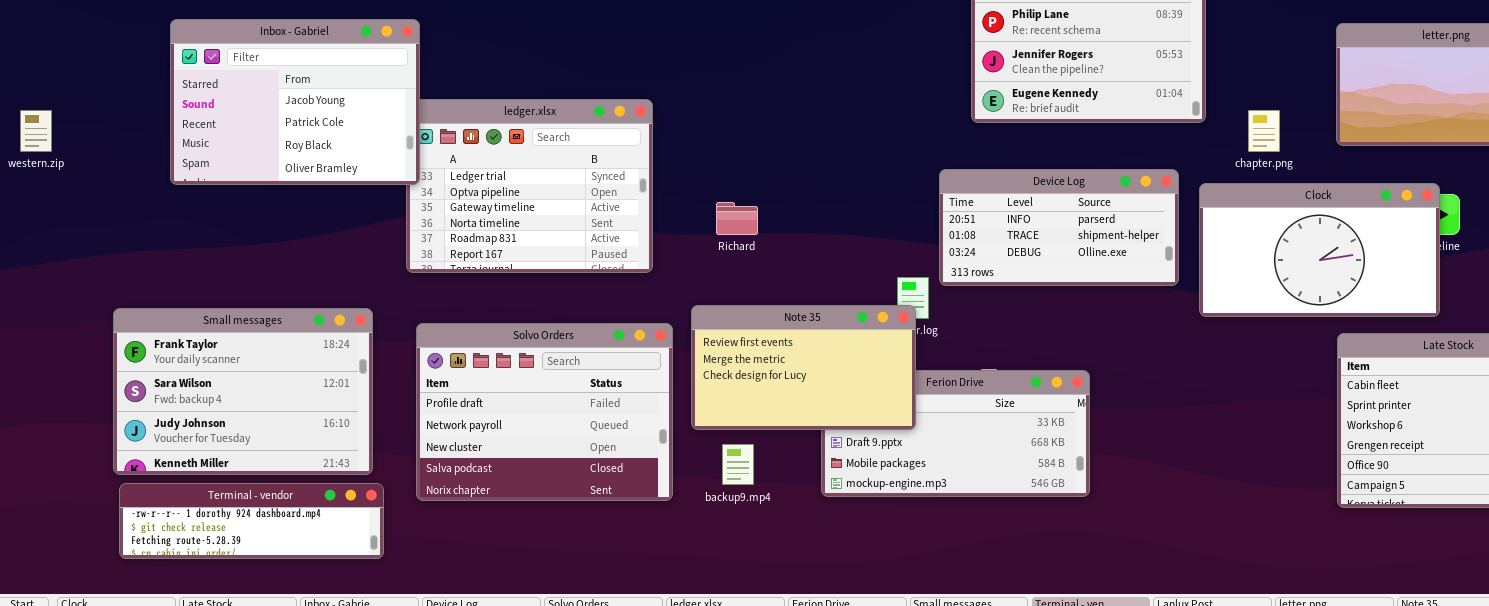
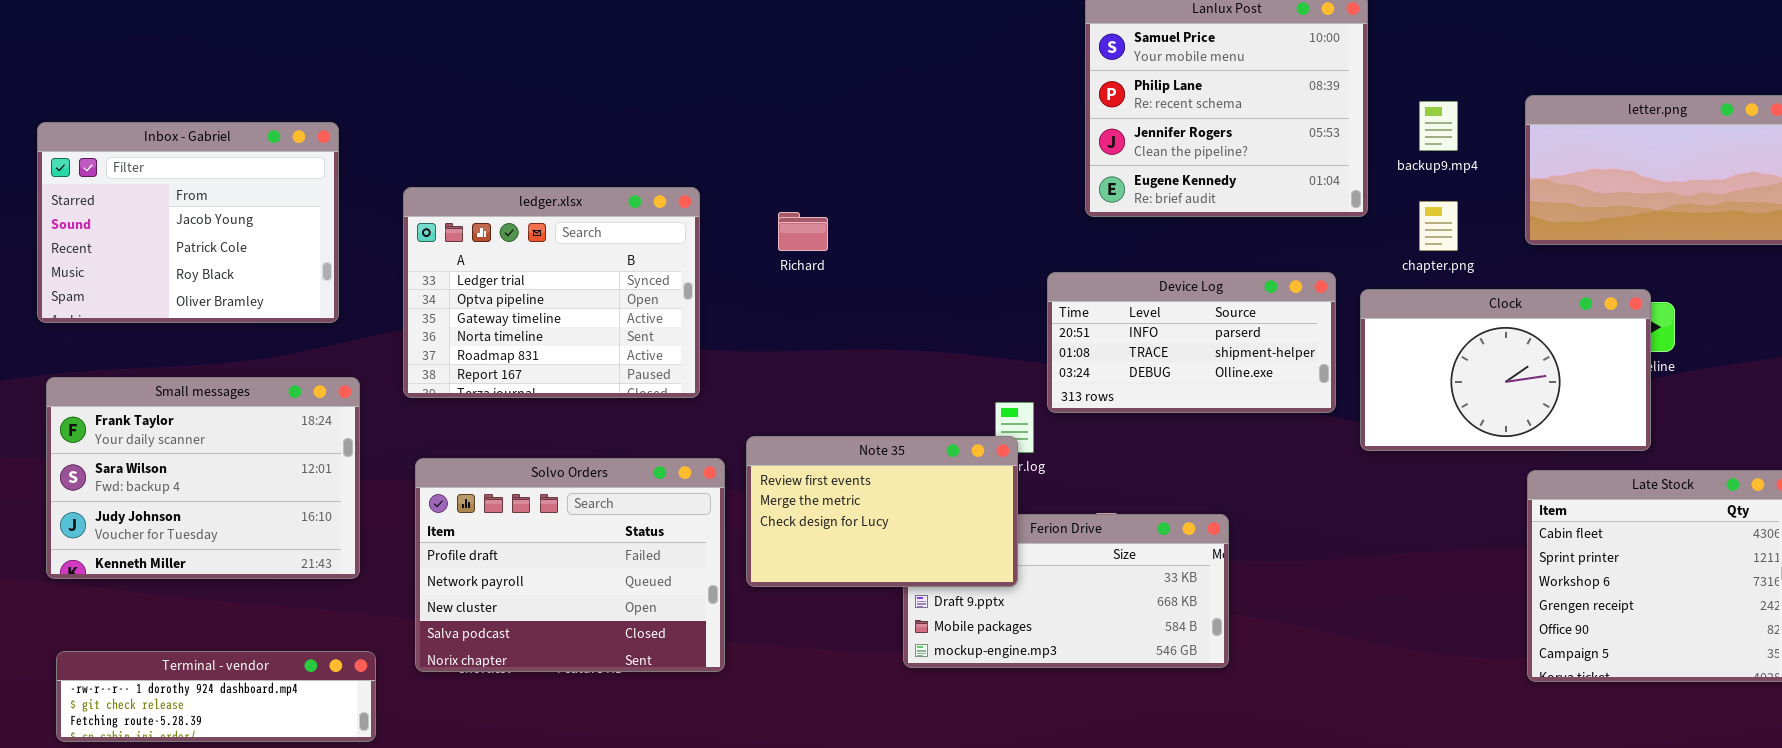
Inbox - Gabriel: [170,19,420,185] -> [37,122,339,323], moved
Richard: [716,202,758,235] -> [778,212,828,251], moved
Small messages: [113,308,373,475] -> [46,377,360,579], moved
backup9.mp4: [722,444,754,485] -> [1419,101,1458,151], moved

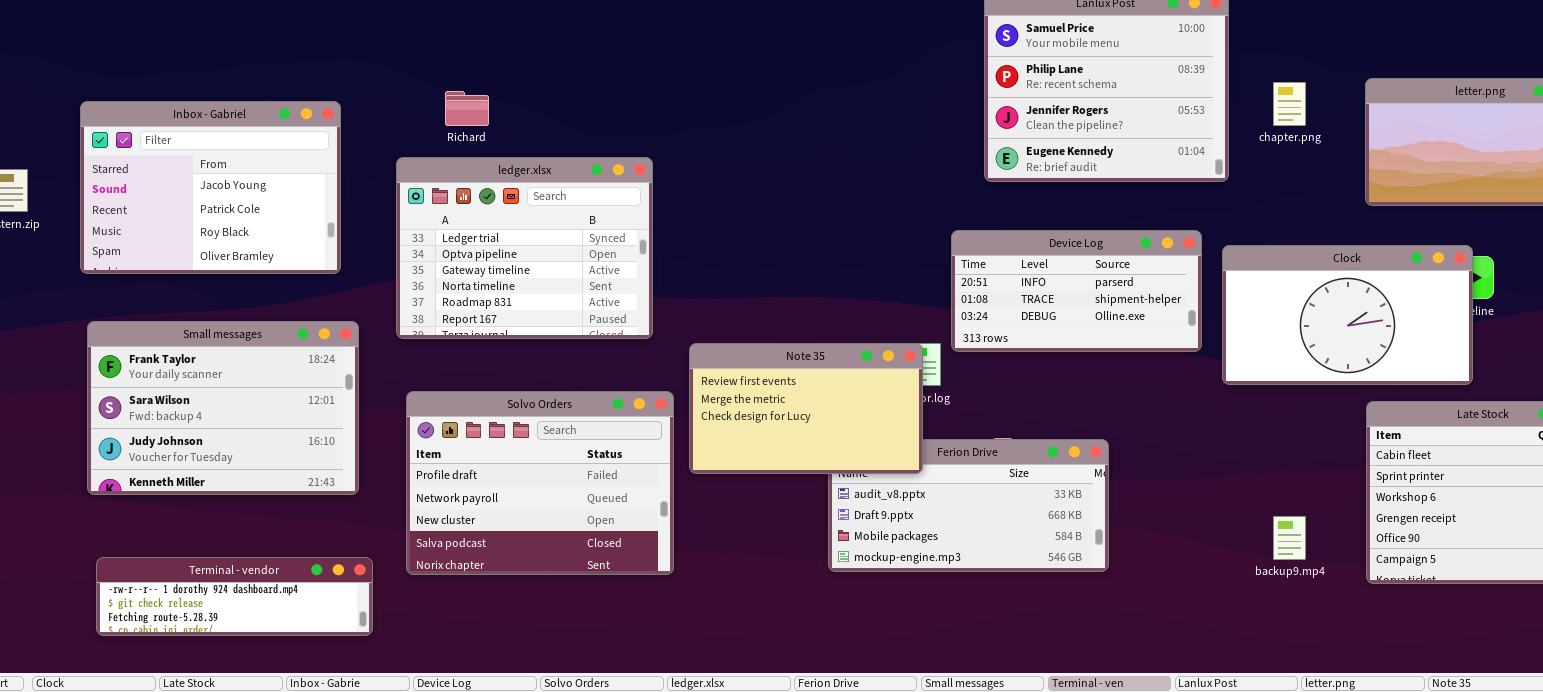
backup9.mp4: [1419,101,1458,151] -> [1273,516,1306,560], moved
chapter.png: [1419,201,1458,251] -> [1273,82,1306,126], moved
Richard: [778,212,828,251] -> [445,91,489,126], moved
Note 35: [746,436,1018,587] -> [689,343,923,474], moved

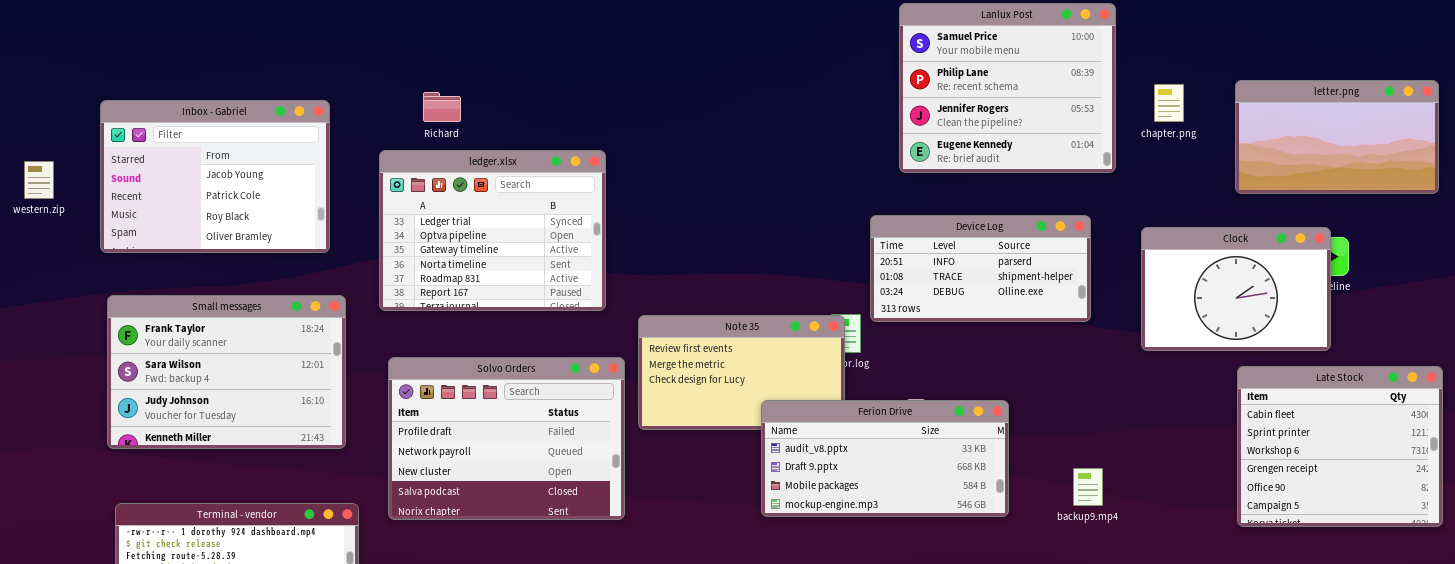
Clock: [1222,245,1473,385] -> [1141,227,1331,351], resized
Ferion Drive: [828,439,1109,572] -> [761,400,1009,517], raised
backup9.mp4: [1273,516,1306,560] -> [1073,468,1103,506], moved

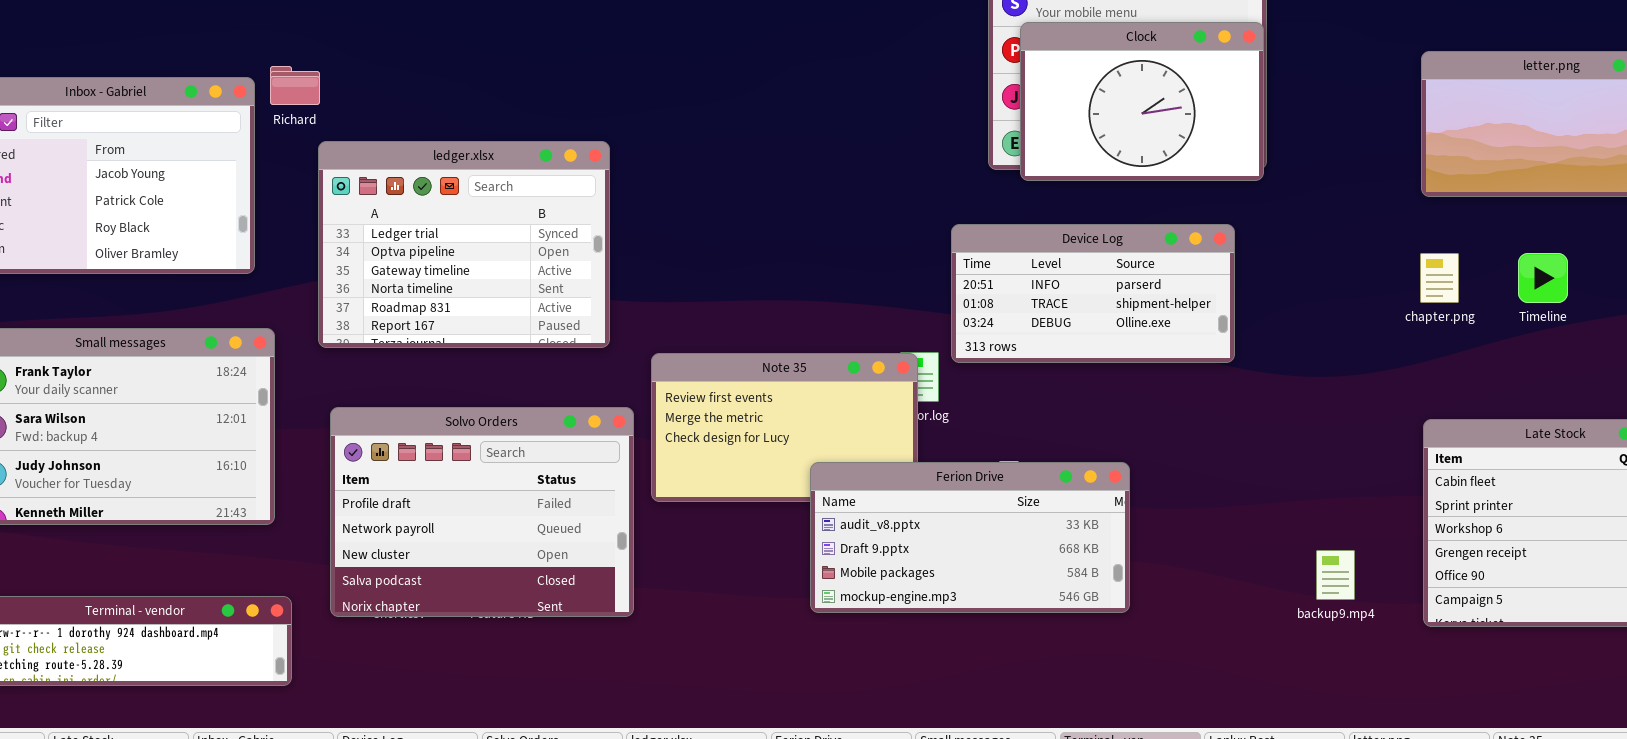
chapter.png: [1154,84,1184,122] -> [1420,253,1459,303], moved
Richard: [423,92,461,122] -> [270,66,320,105], moved
Clock: [1141,227,1331,351] -> [1020,22,1264,181], moved
backup9.mp4: [1073,468,1103,506] -> [1316,550,1355,600], moved

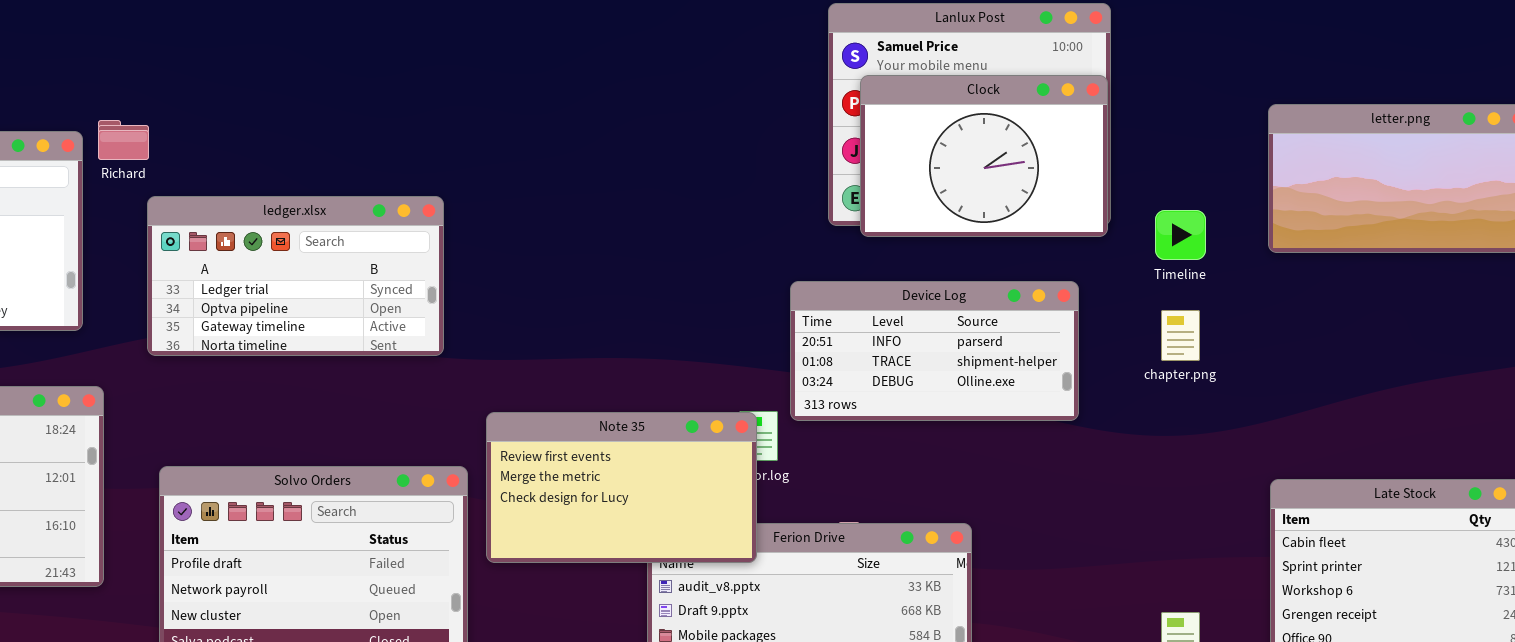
ledger.xlsx: [318,141,610,348] -> [147,196,444,356], resized
chapter.png: [1420,253,1459,303] -> [1161,310,1200,361], moved
Timeline: [1518,253,1568,303] -> [1155,210,1206,260], moved
Note 35: [651,353,918,502] -> [486,412,757,563], raised

